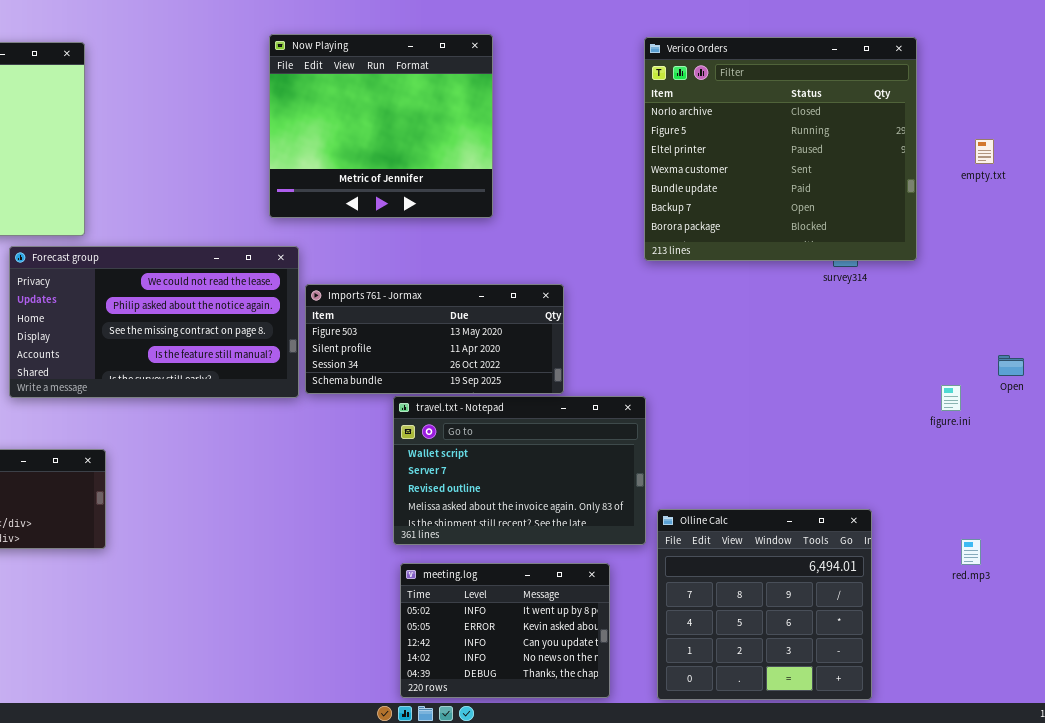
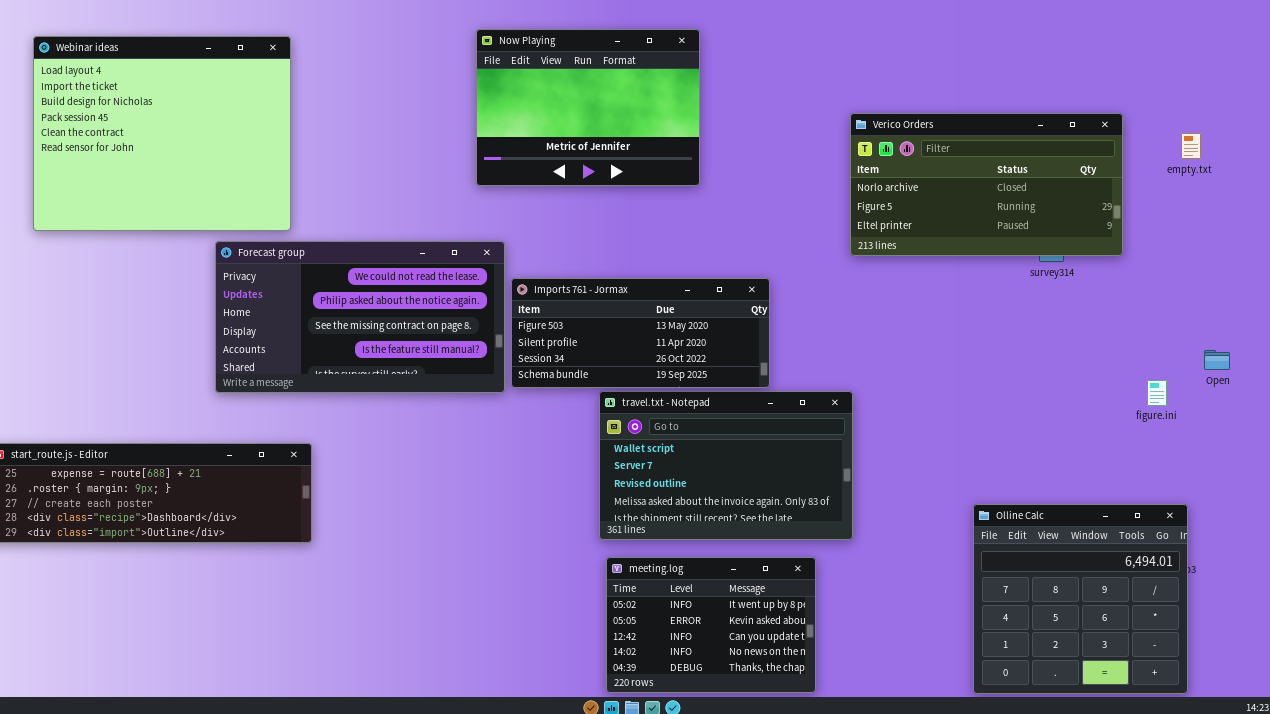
Now Playing: [269,34,493,218] -> [476,29,700,186], resized
Verico Orders: [644,37,917,261] -> [850,113,1123,256], resized
Olline Calc: [657,509,872,700] -> [973,504,1188,694], moved

